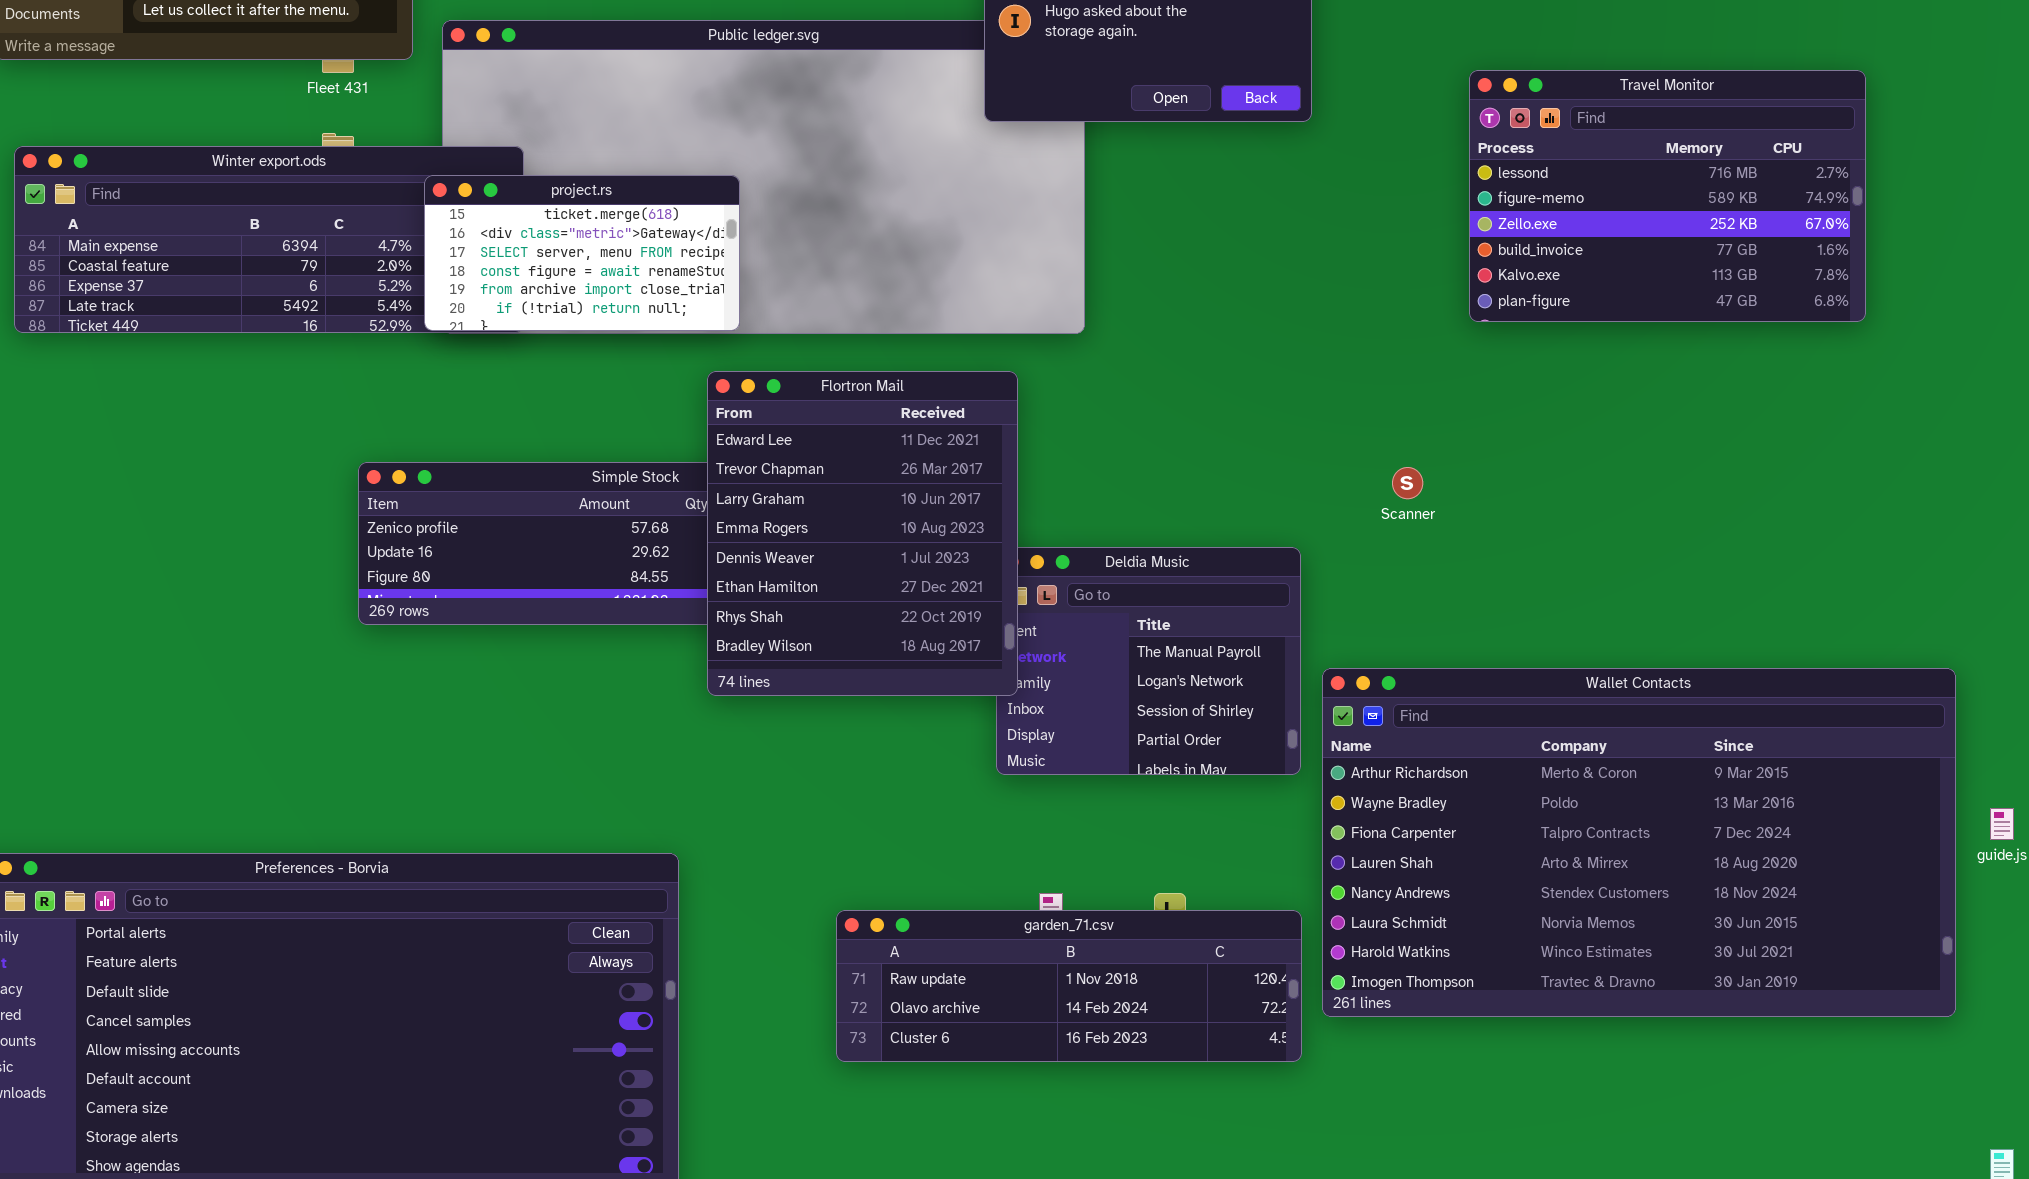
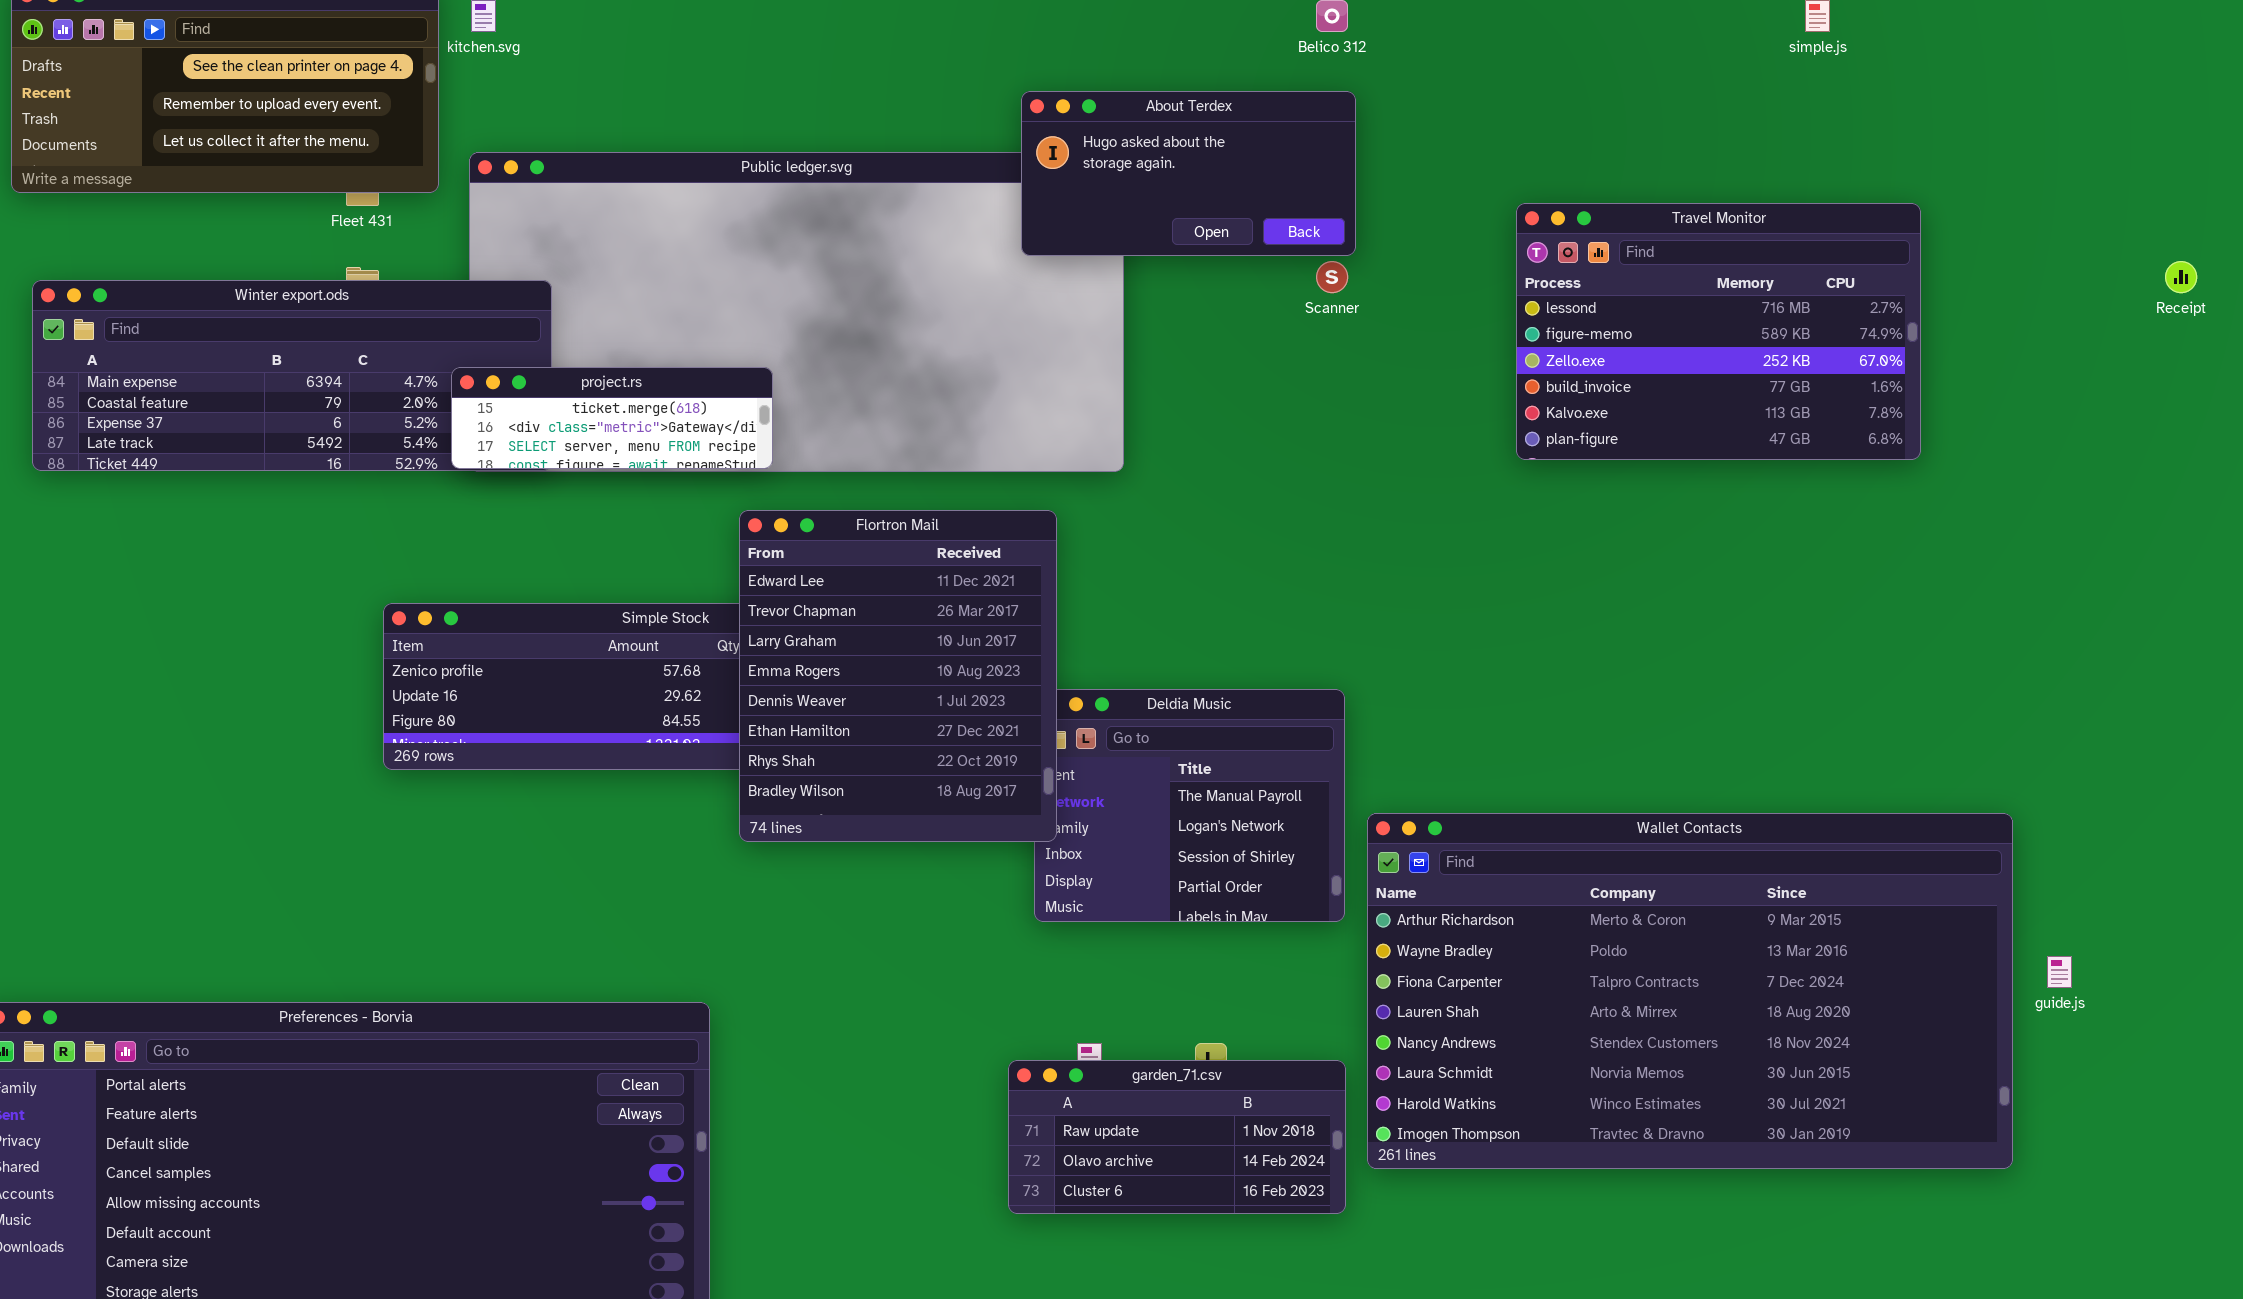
project.rs: [424,175,740,331] -> [451,367,773,469], resized
Scanner: [1392,467,1423,499] -> [1316,261,1348,293], moved
garden_71.csv: [836,910,1302,1062] -> [1008,1060,1346,1214], resized

